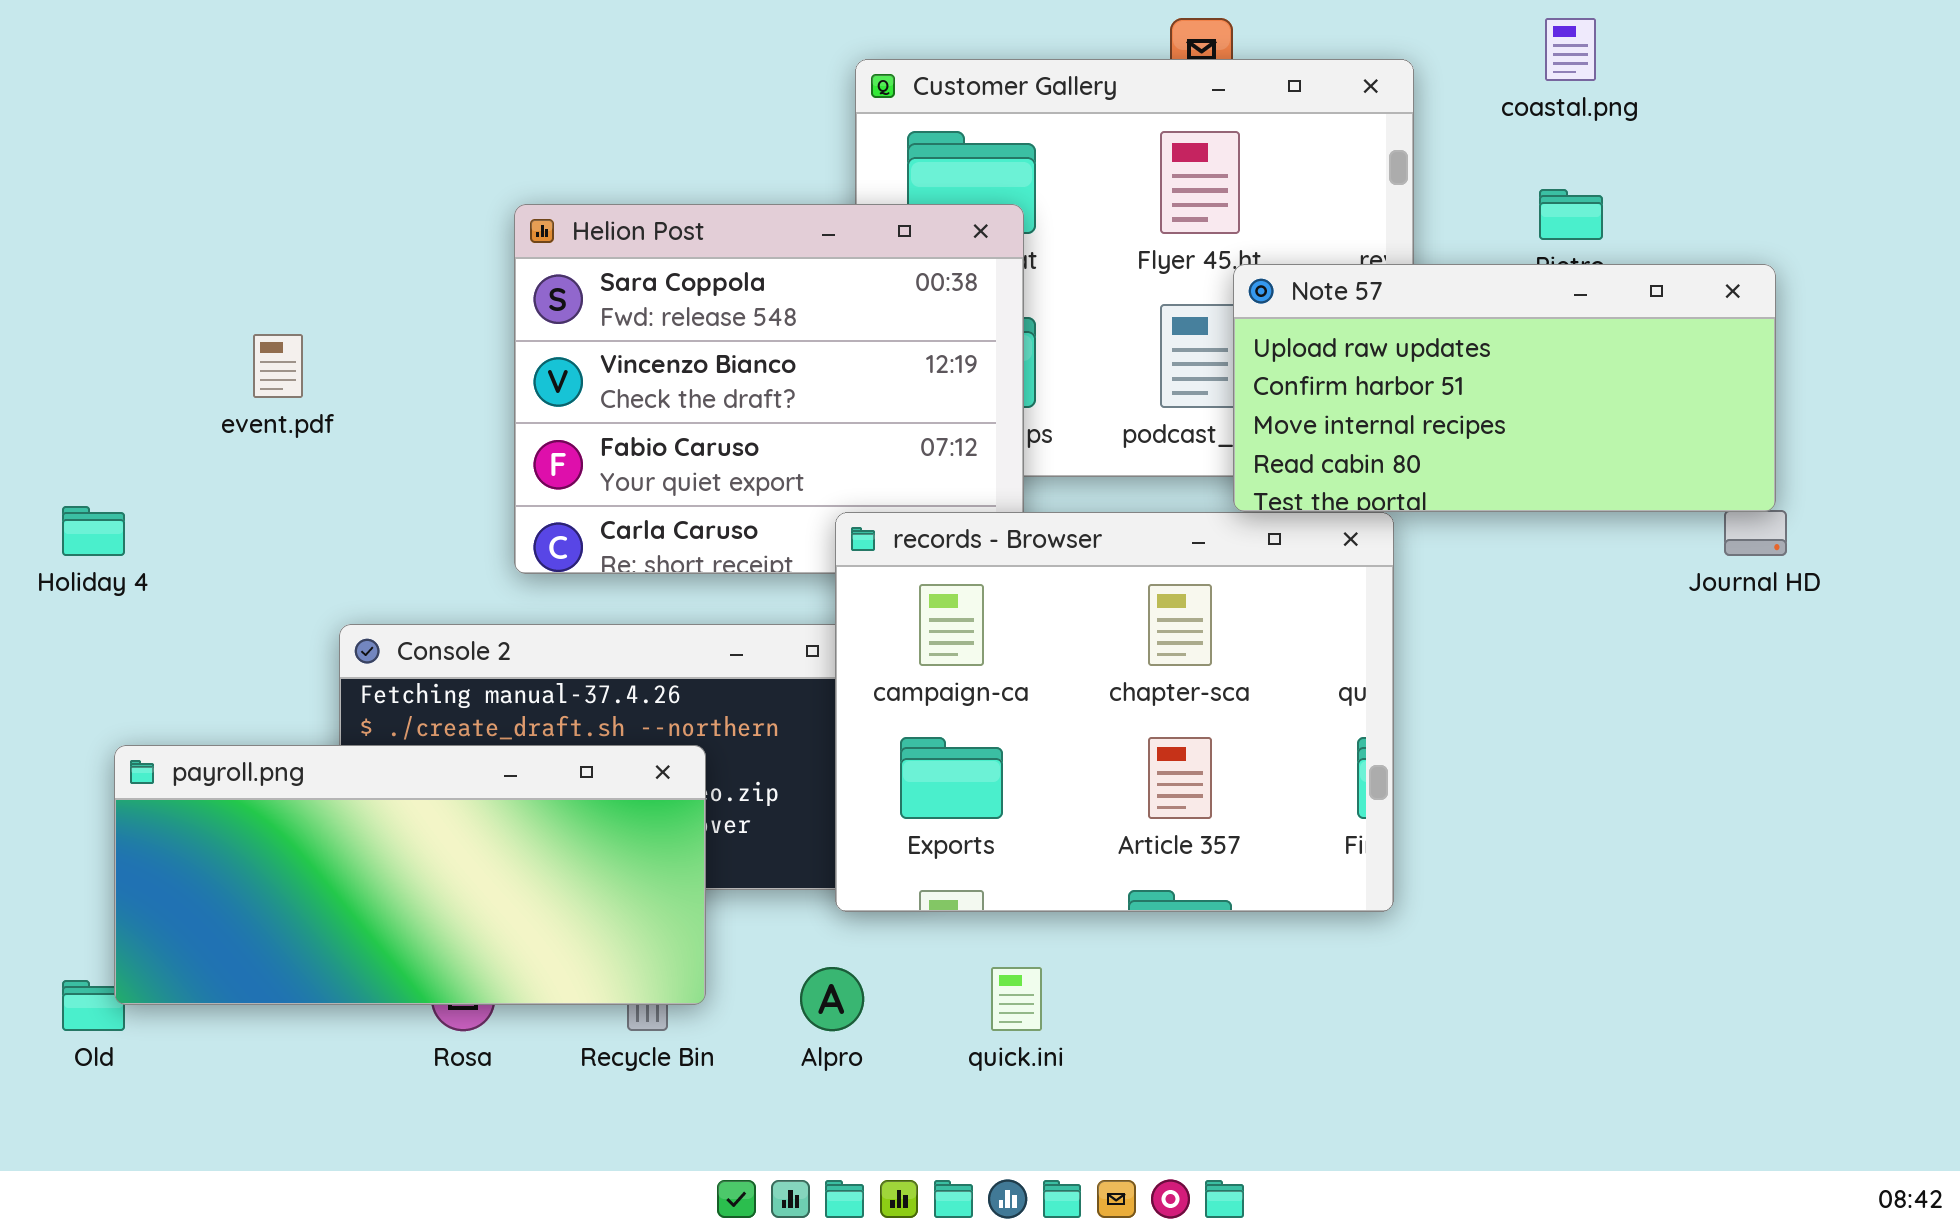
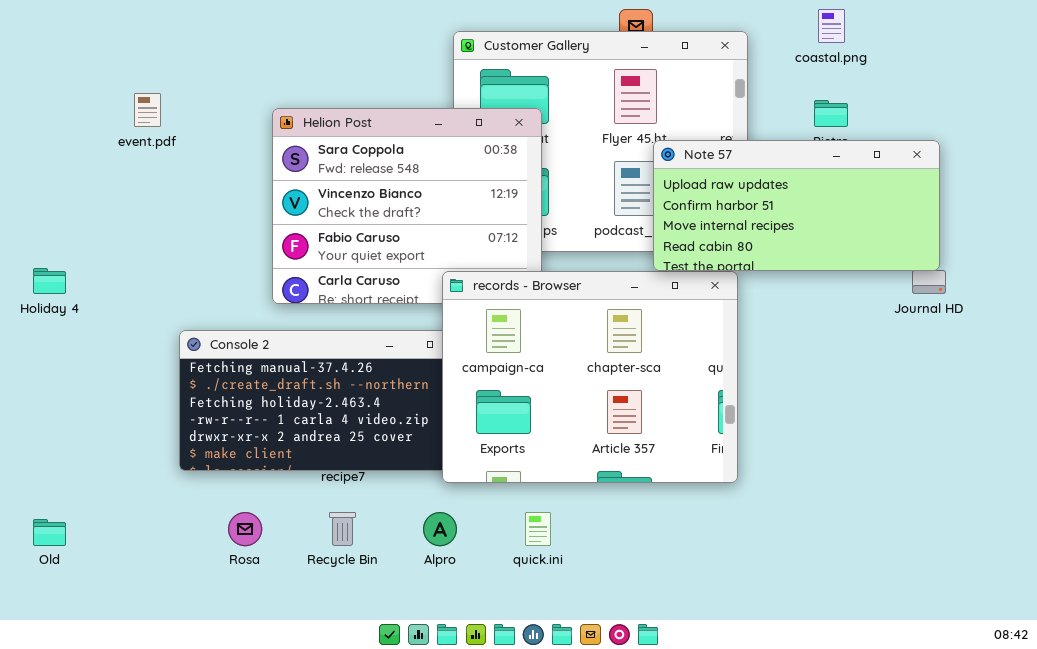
event.pdf: [253,334,303,398] -> [134,93,161,127], moved
payroll.png: [114,745,706,1005] -> none, closed

